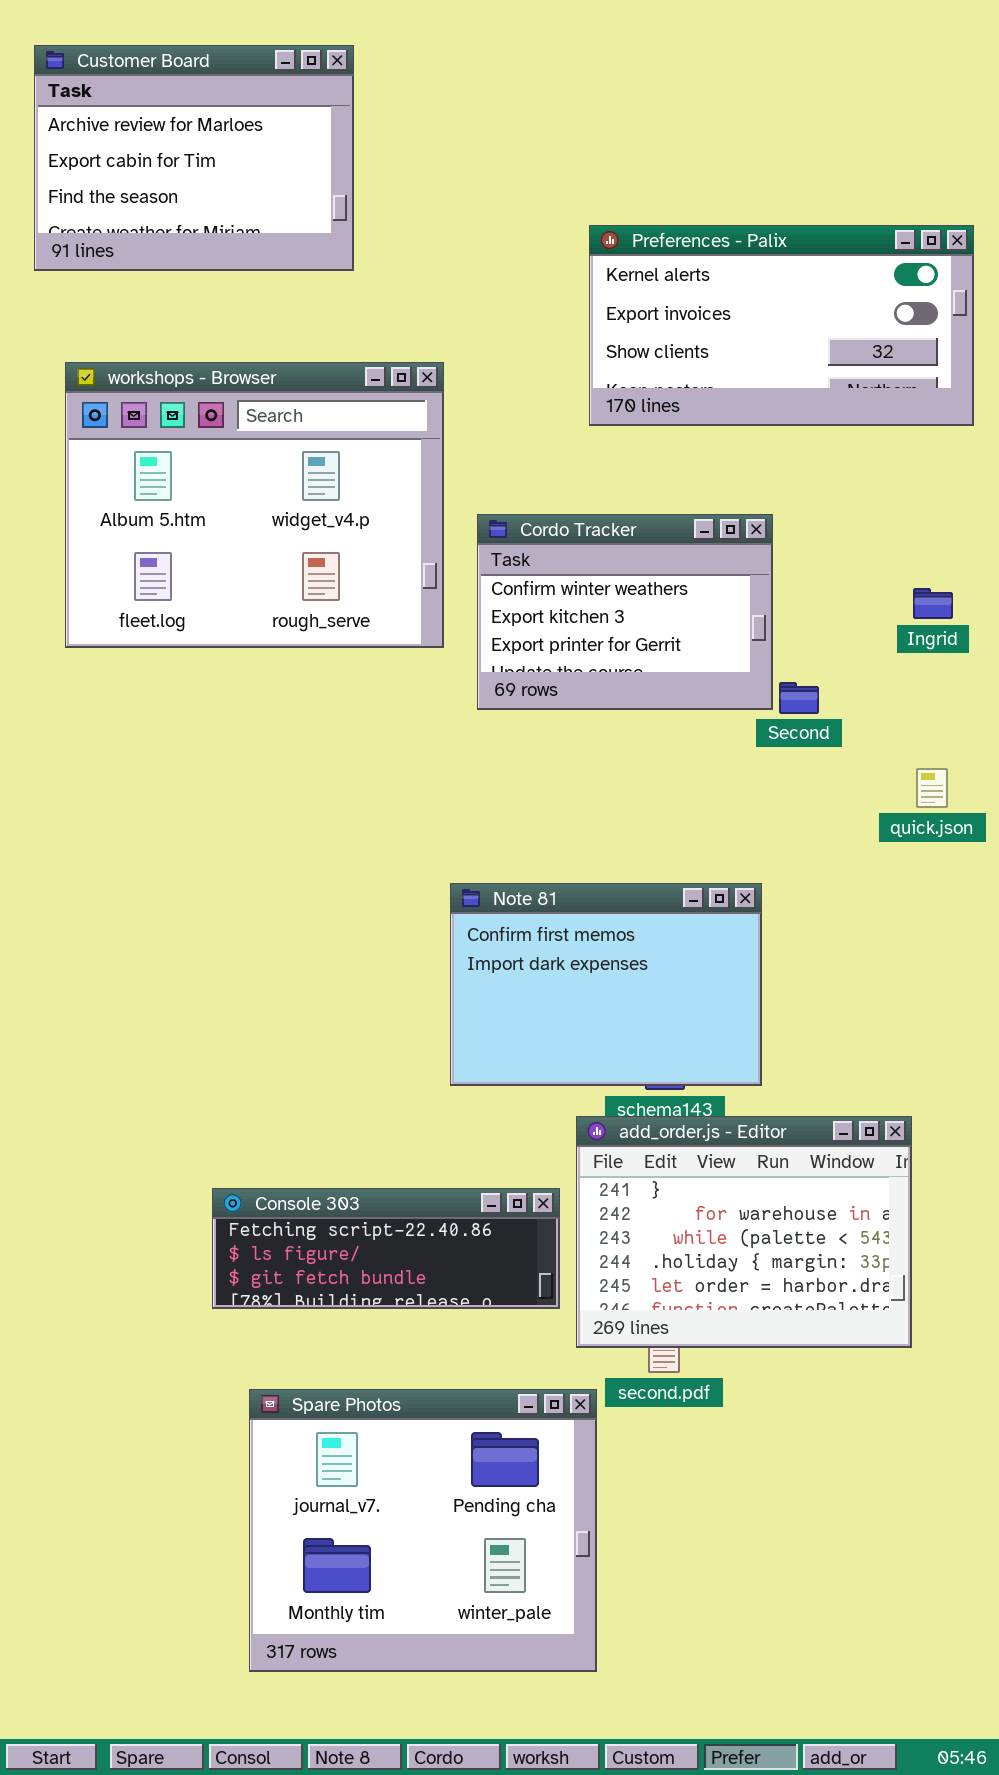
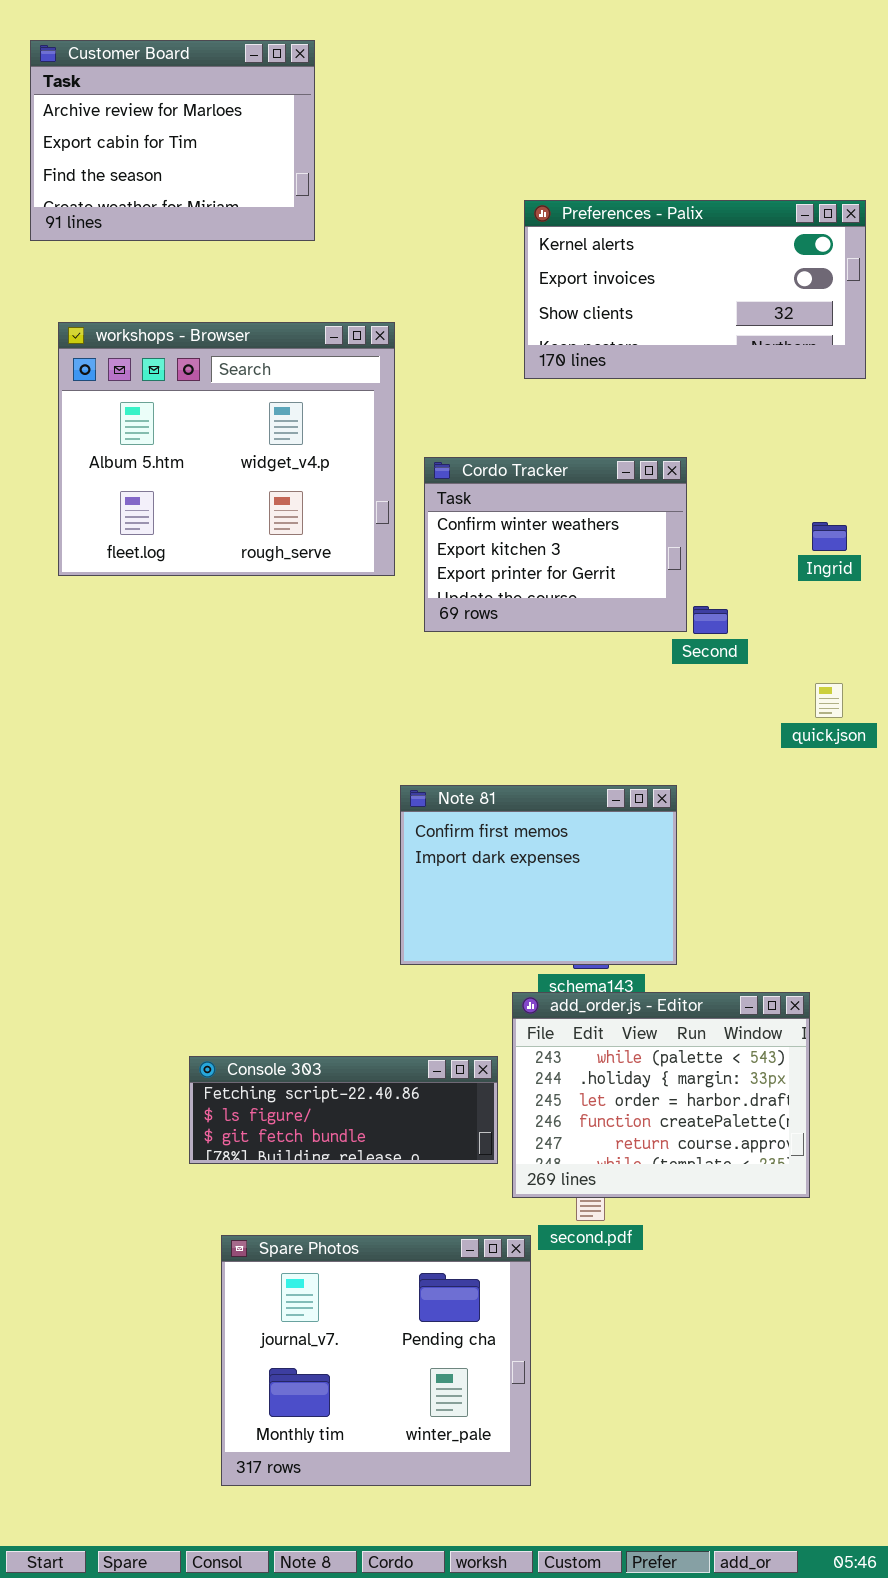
add_order.js - Editor: [576,1116,912,1348] -> [512,992,810,1198], scrolled down 2 rows

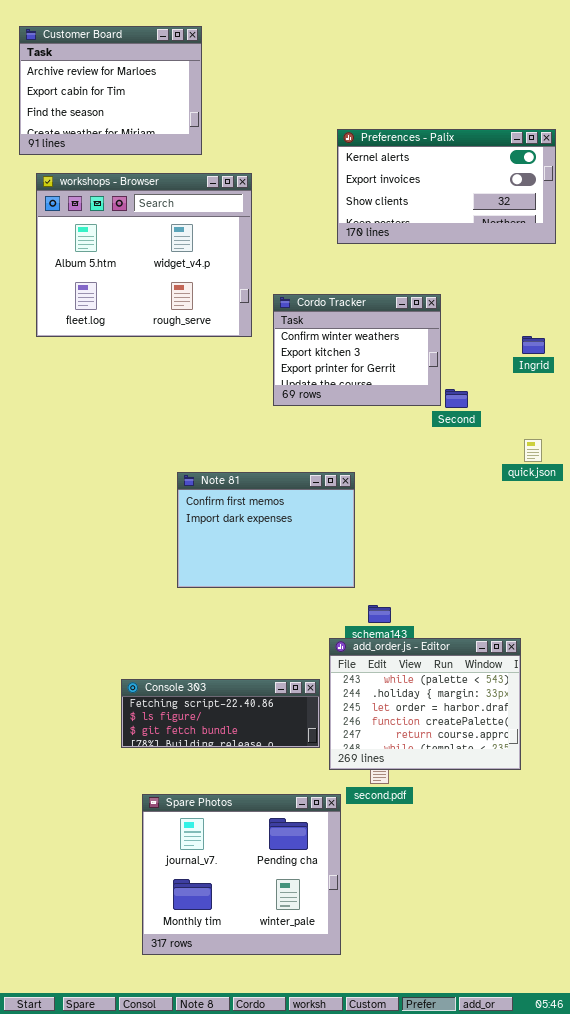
workshops - Browser: [58,322,395,576] -> [36,173,252,337], moved
Note 81: [400,785,677,965] -> [177,472,355,588], moved

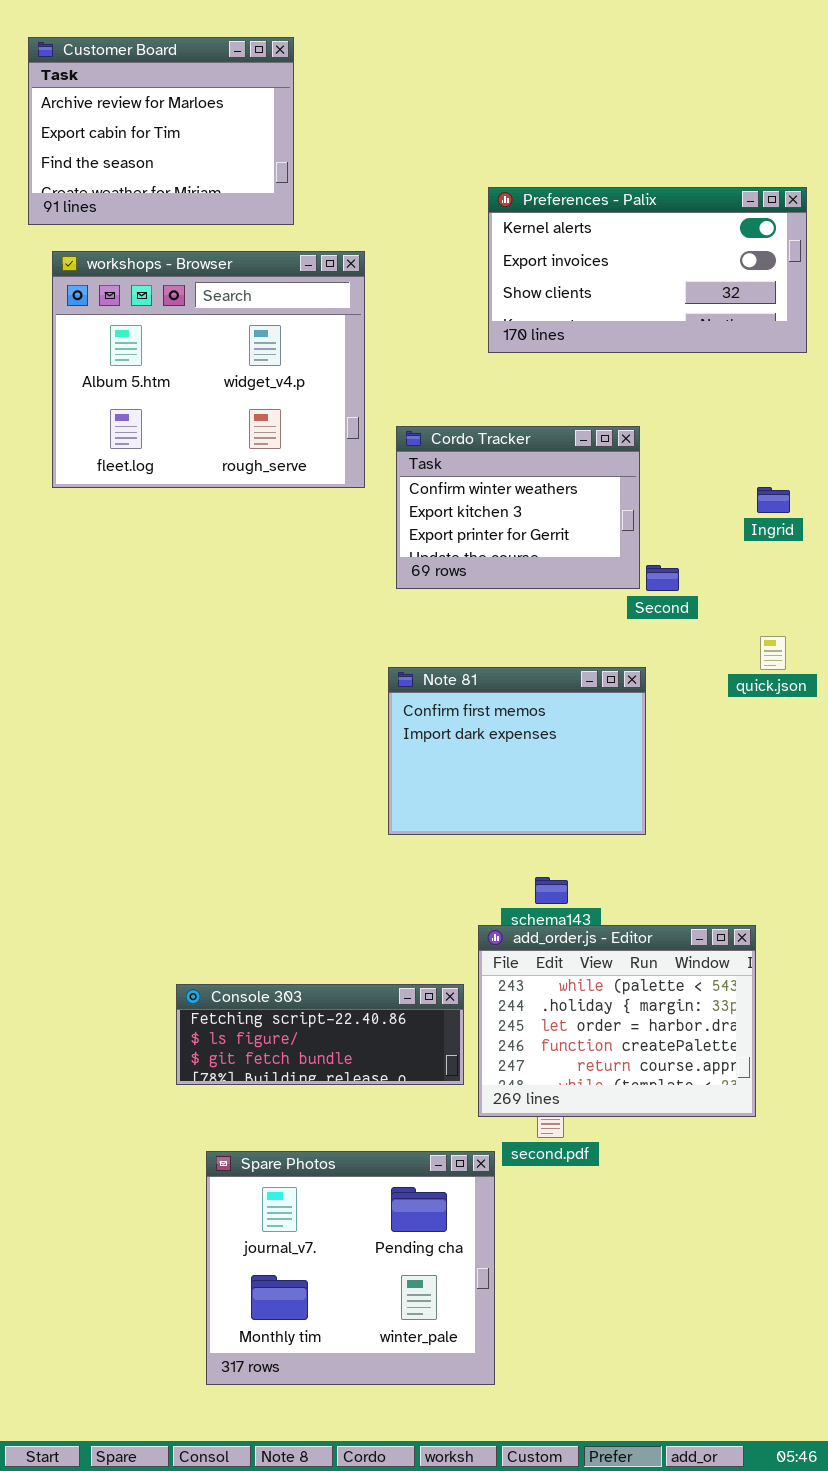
Note 81: [177,472,355,588] -> [388,667,646,835], moved

